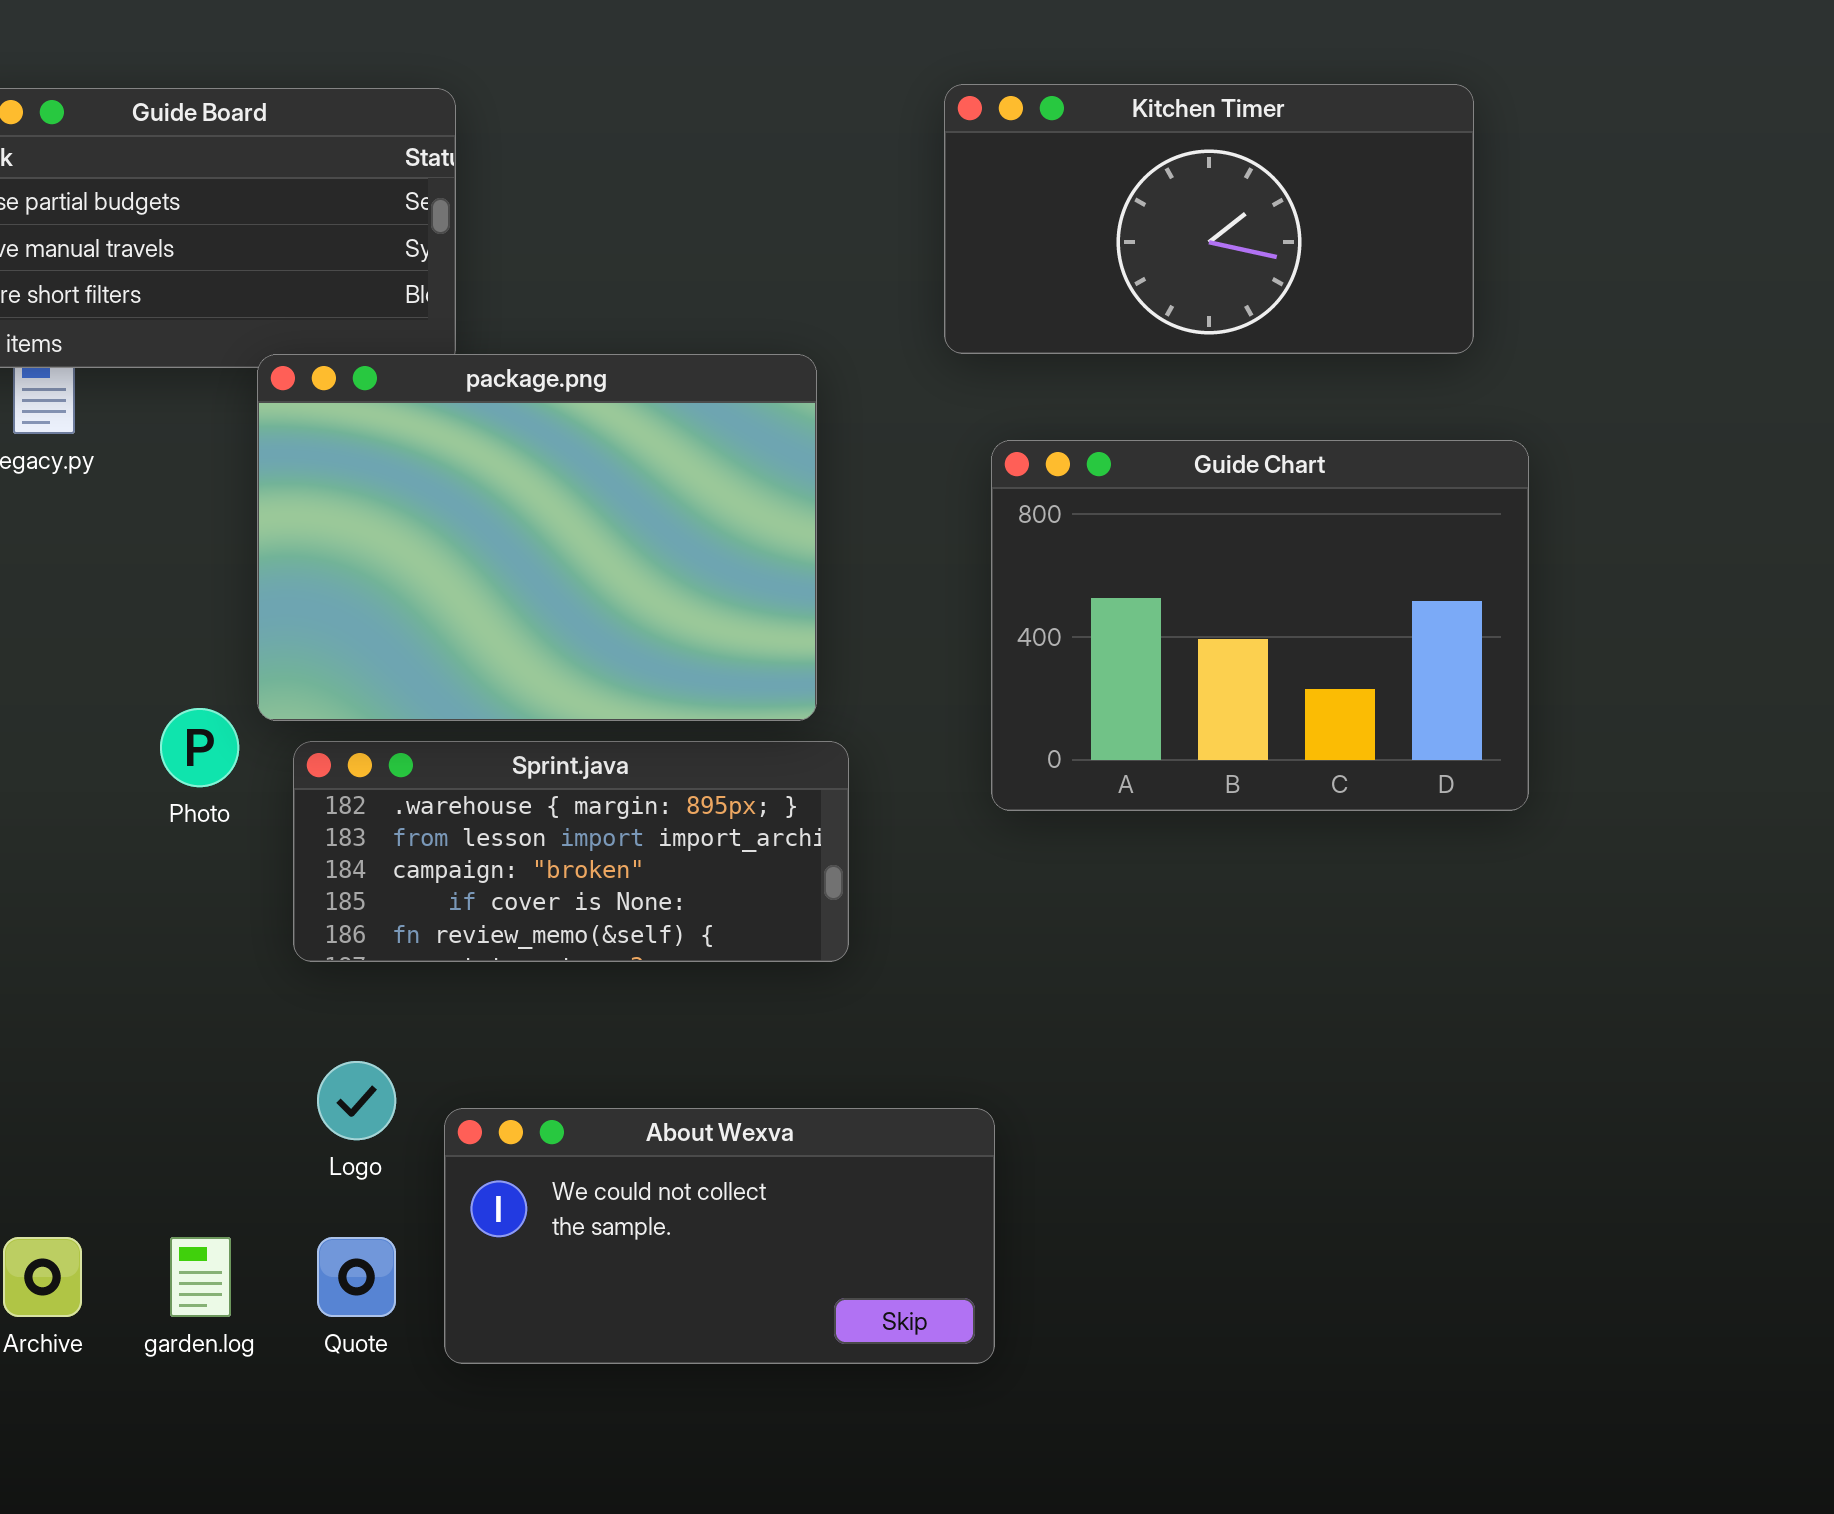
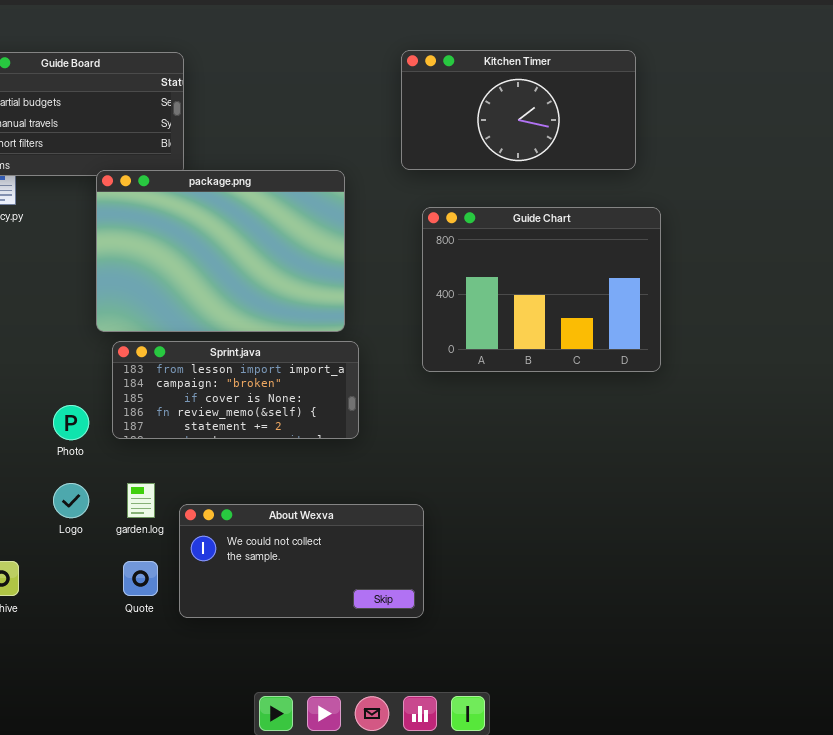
Photo: [160,708,239,787] -> [53,405,89,440], moved
Sprint.java: [293,741,849,962] -> [112,341,359,439], scrolled down 1 row
Logo: [317,1061,396,1140] -> [53,483,89,518], moved
garden.log: [170,1237,231,1317] -> [127,483,155,518], moved

